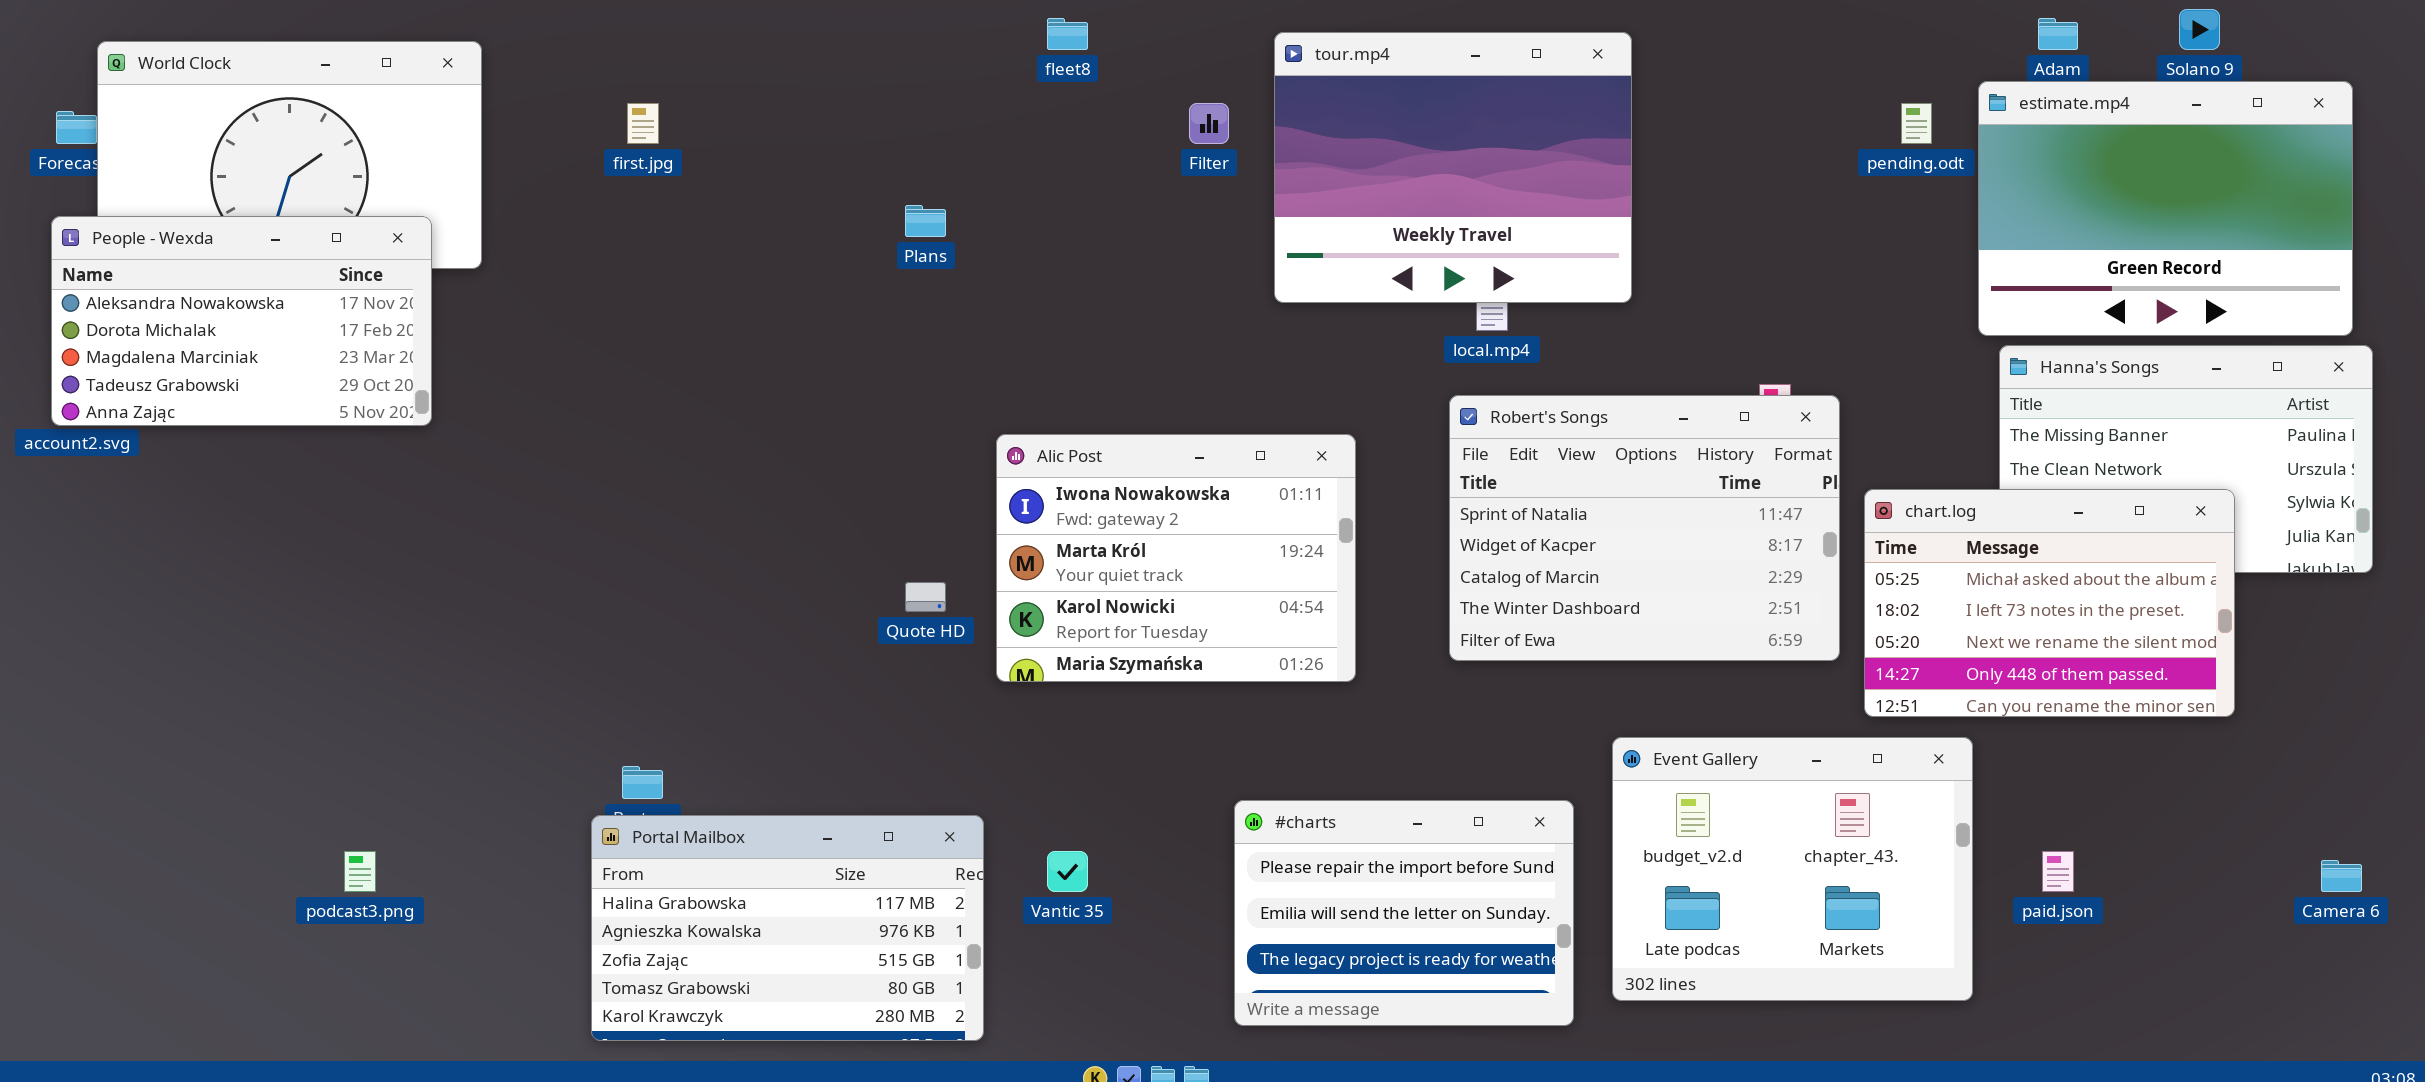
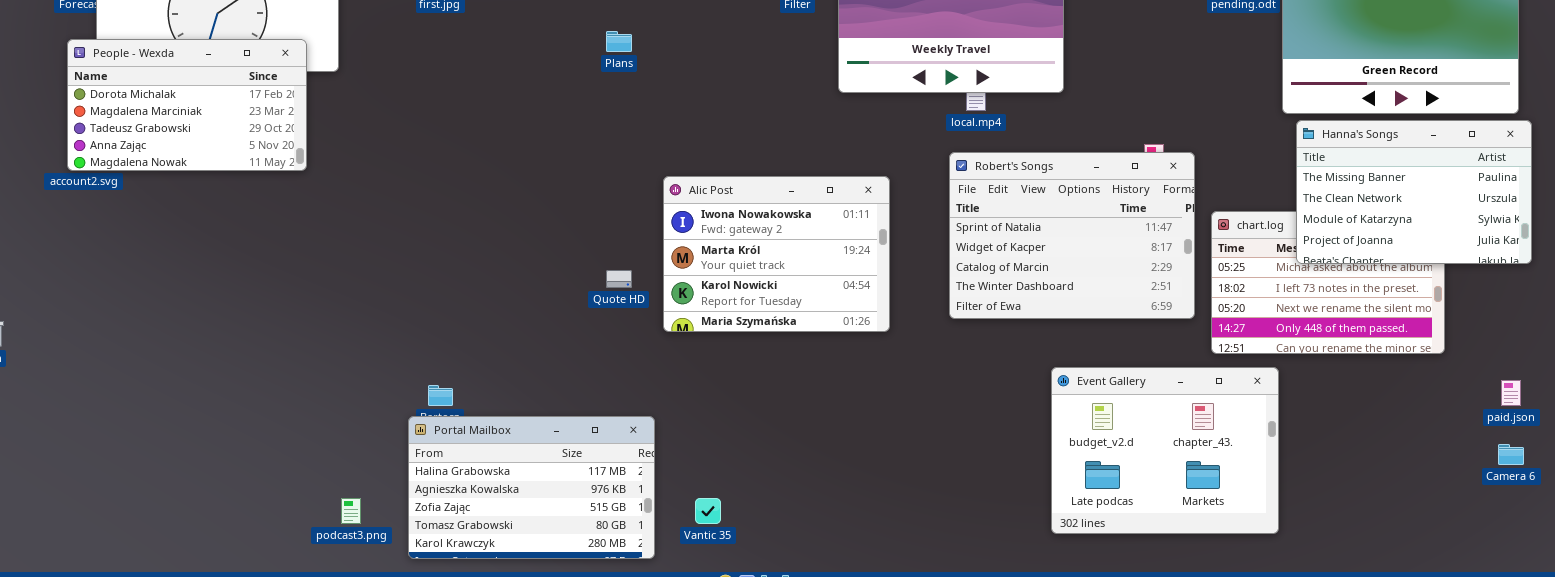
People - Wexda: [51,216,432,426] -> [67,39,307,171], scrolled down 1 row
Hanna's Songs: [1999,345,2373,573] -> [1296,120,1532,264], raised
#charts: [1234,800,1574,1026] -> none, closed
podcast3.png: [344,851,376,892] -> [341,498,361,524], moved
Vantic 35: [1047,851,1088,892] -> [695,498,721,524], moved
paid.json: [2042,851,2074,892] -> [1501,380,1521,406], moved

